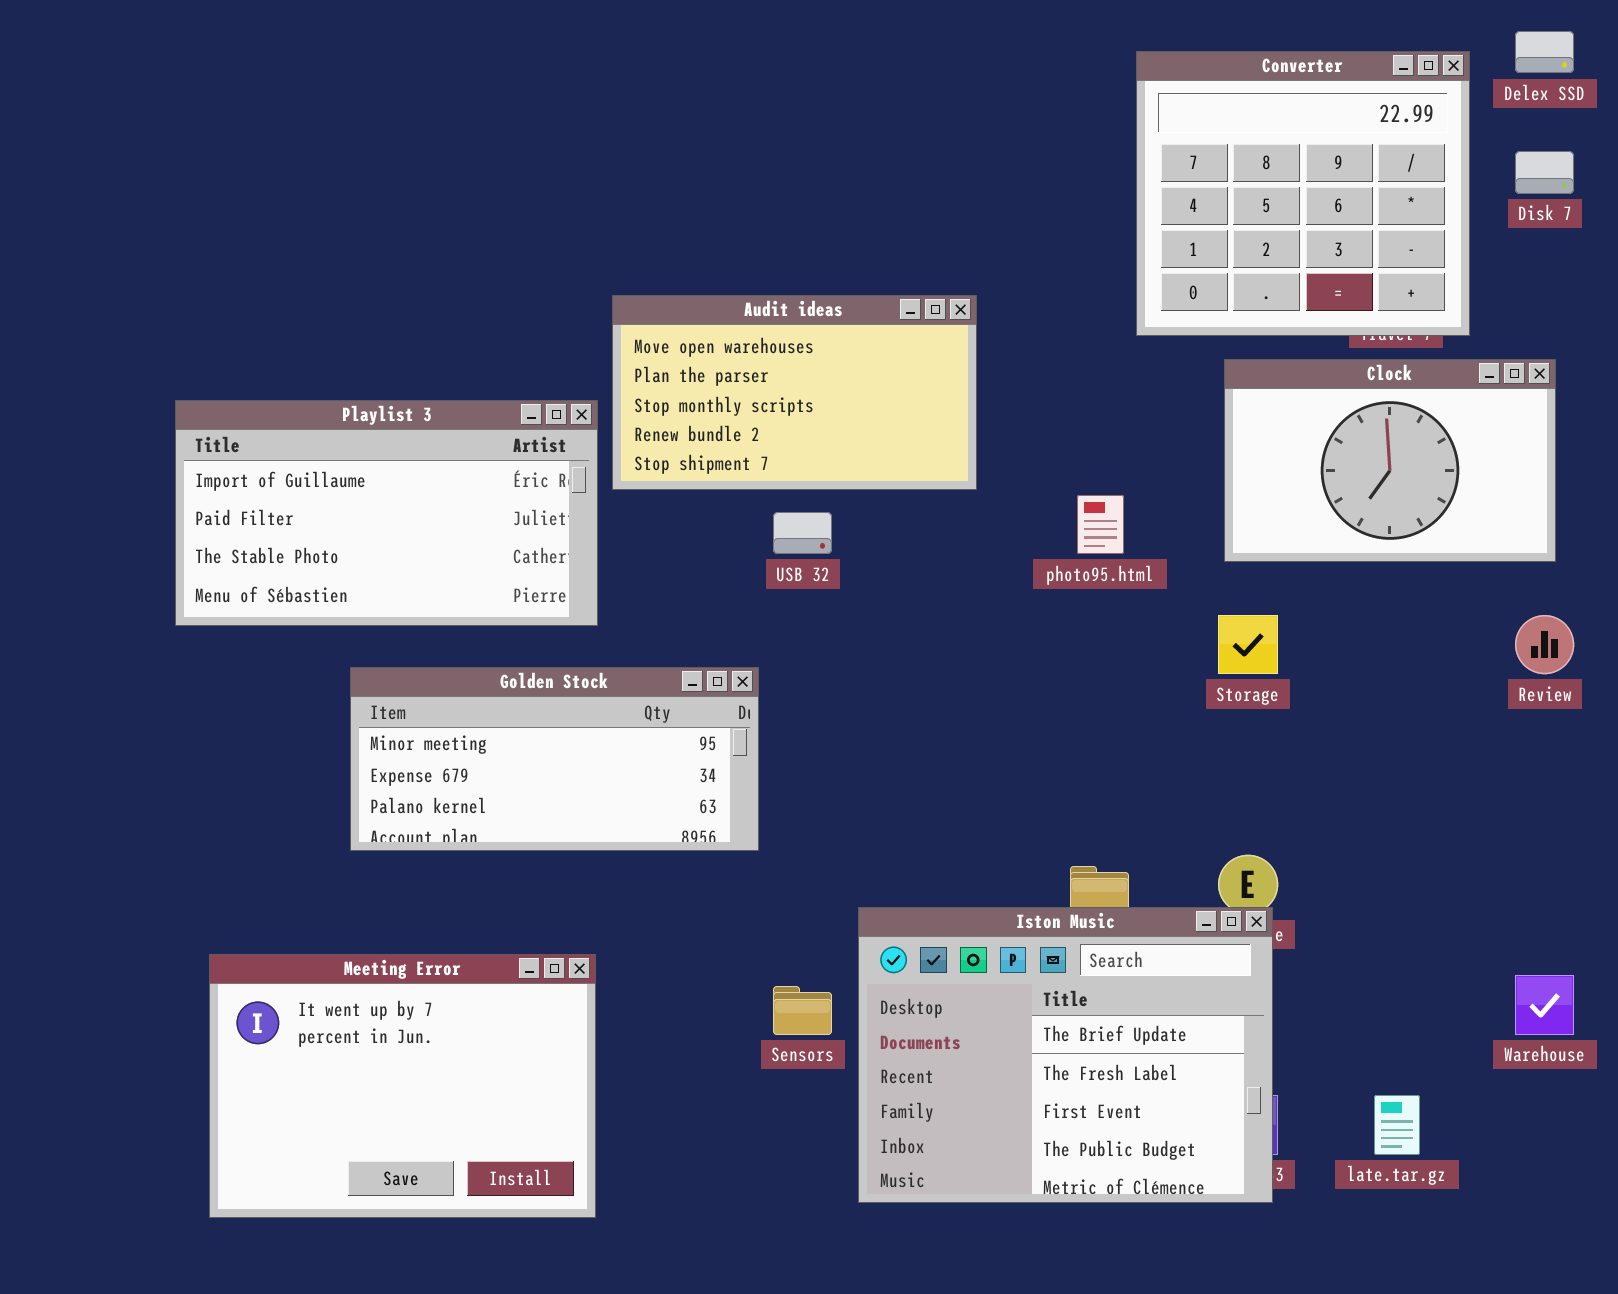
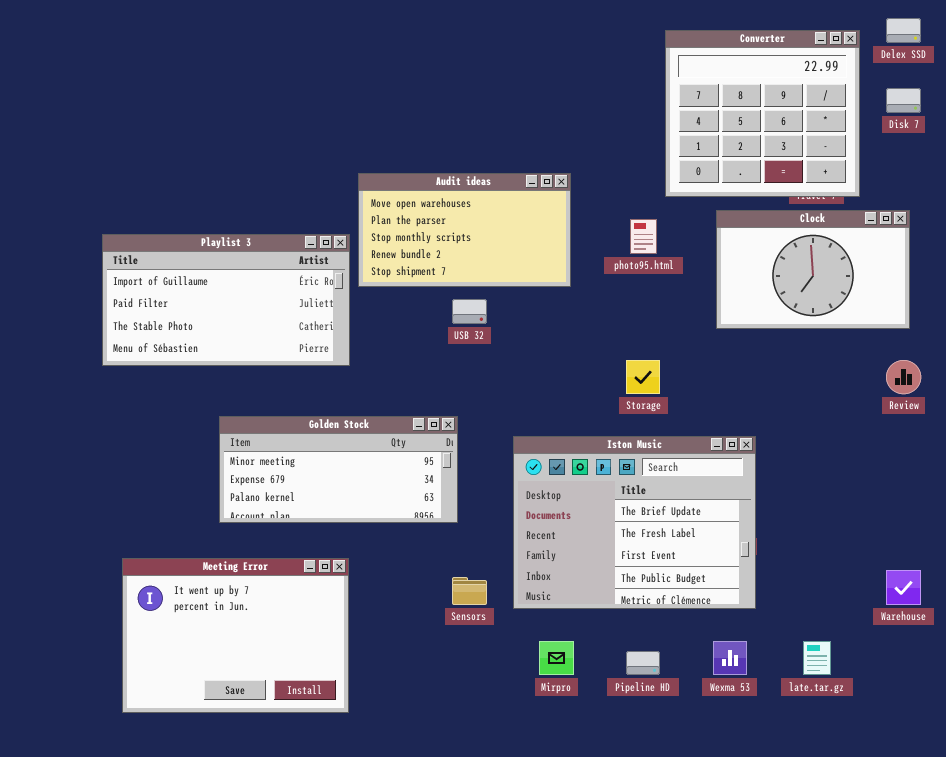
photo95.html: [1077,495,1124,554] -> [630,219,657,254], moved
Storage: [1218,615,1278,674] -> [626,360,660,394], moved
Golden Stock: [350,667,759,851] -> [219,416,458,523], moved
Iston Music: [858,907,1273,1203] -> [513,436,756,609], moved

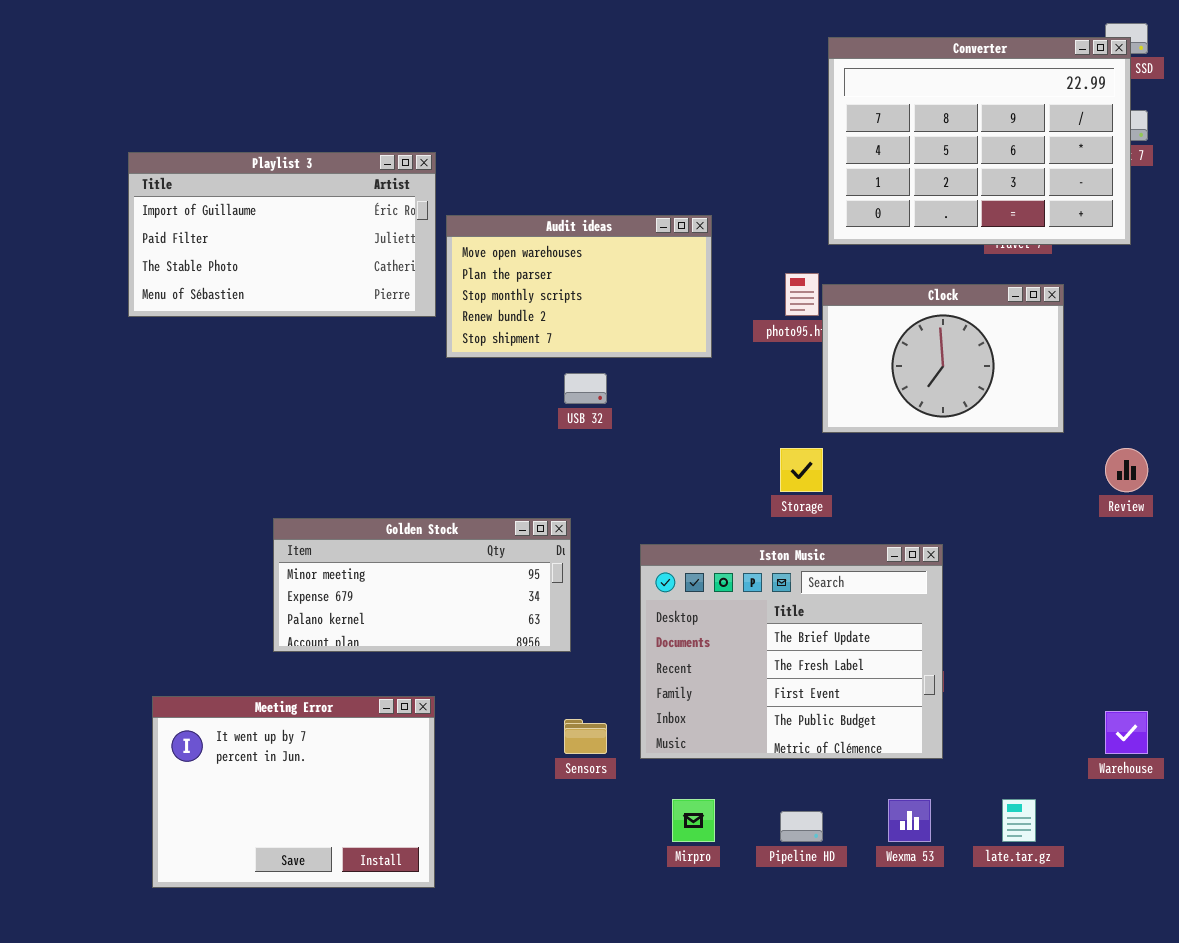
Converter: [665,30,860,197] -> [828,37,1131,245], resized
Clock: [716,210,910,329] -> [822,284,1064,433], moved
Playlist 3: [102,234,350,366] -> [128,152,436,317], moved

